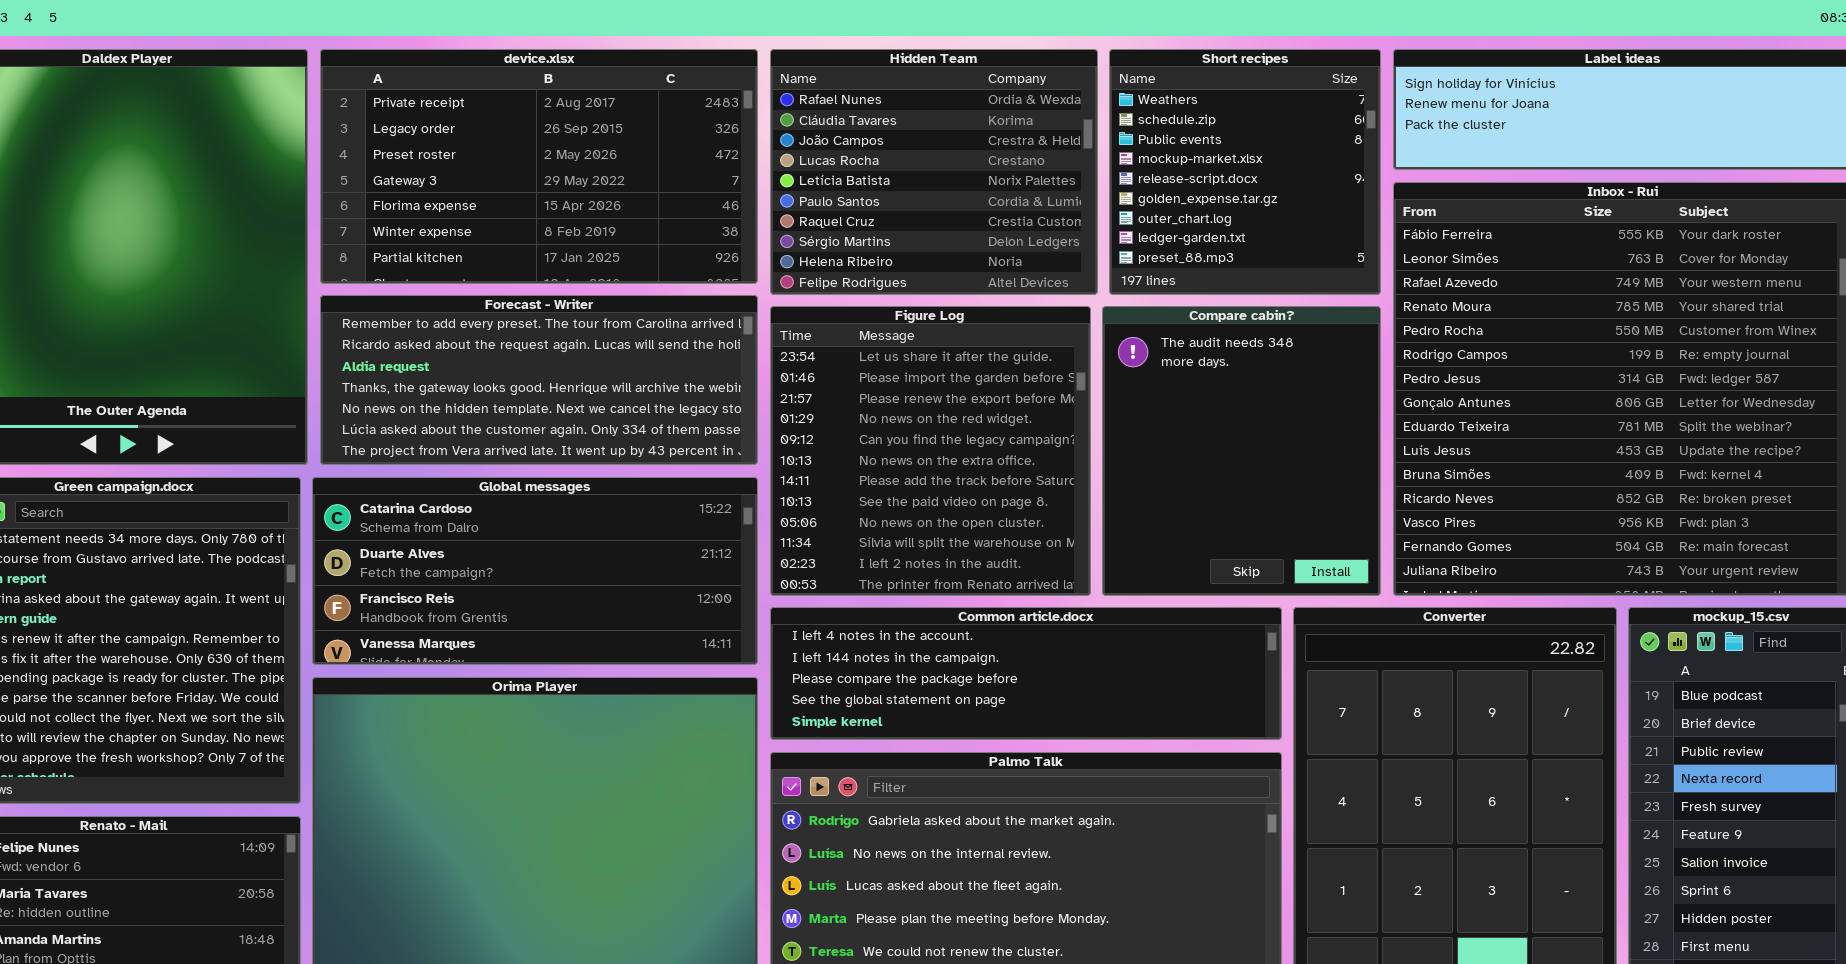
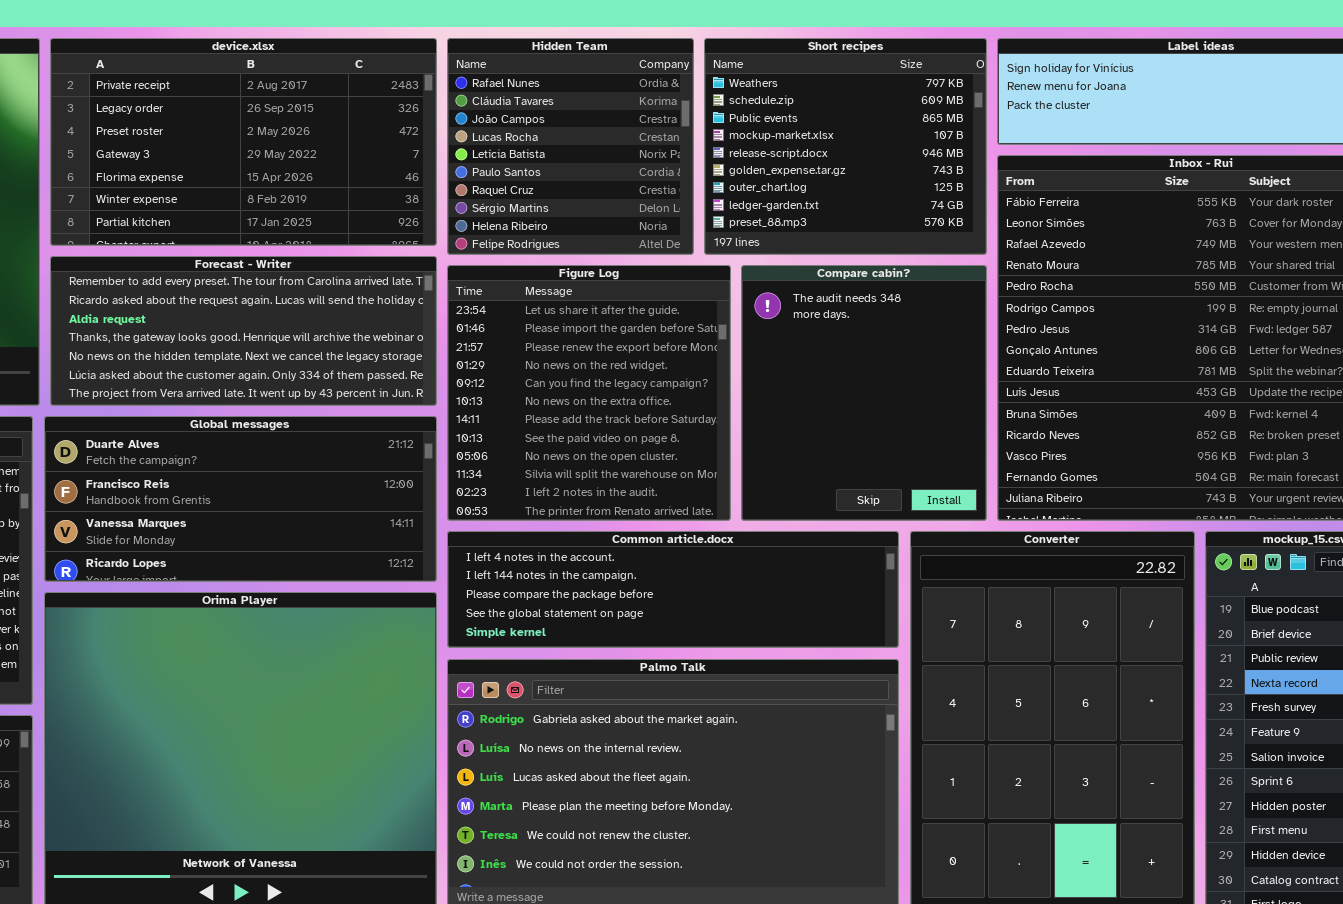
Hidden Team: [770,49,1098,295] -> [447,38,694,255], resized
Short recipes: [1109,49,1381,295] -> [704,38,987,255], resized
Global messages: [312,477,758,665] -> [44,416,437,582], scrolled down 1 row

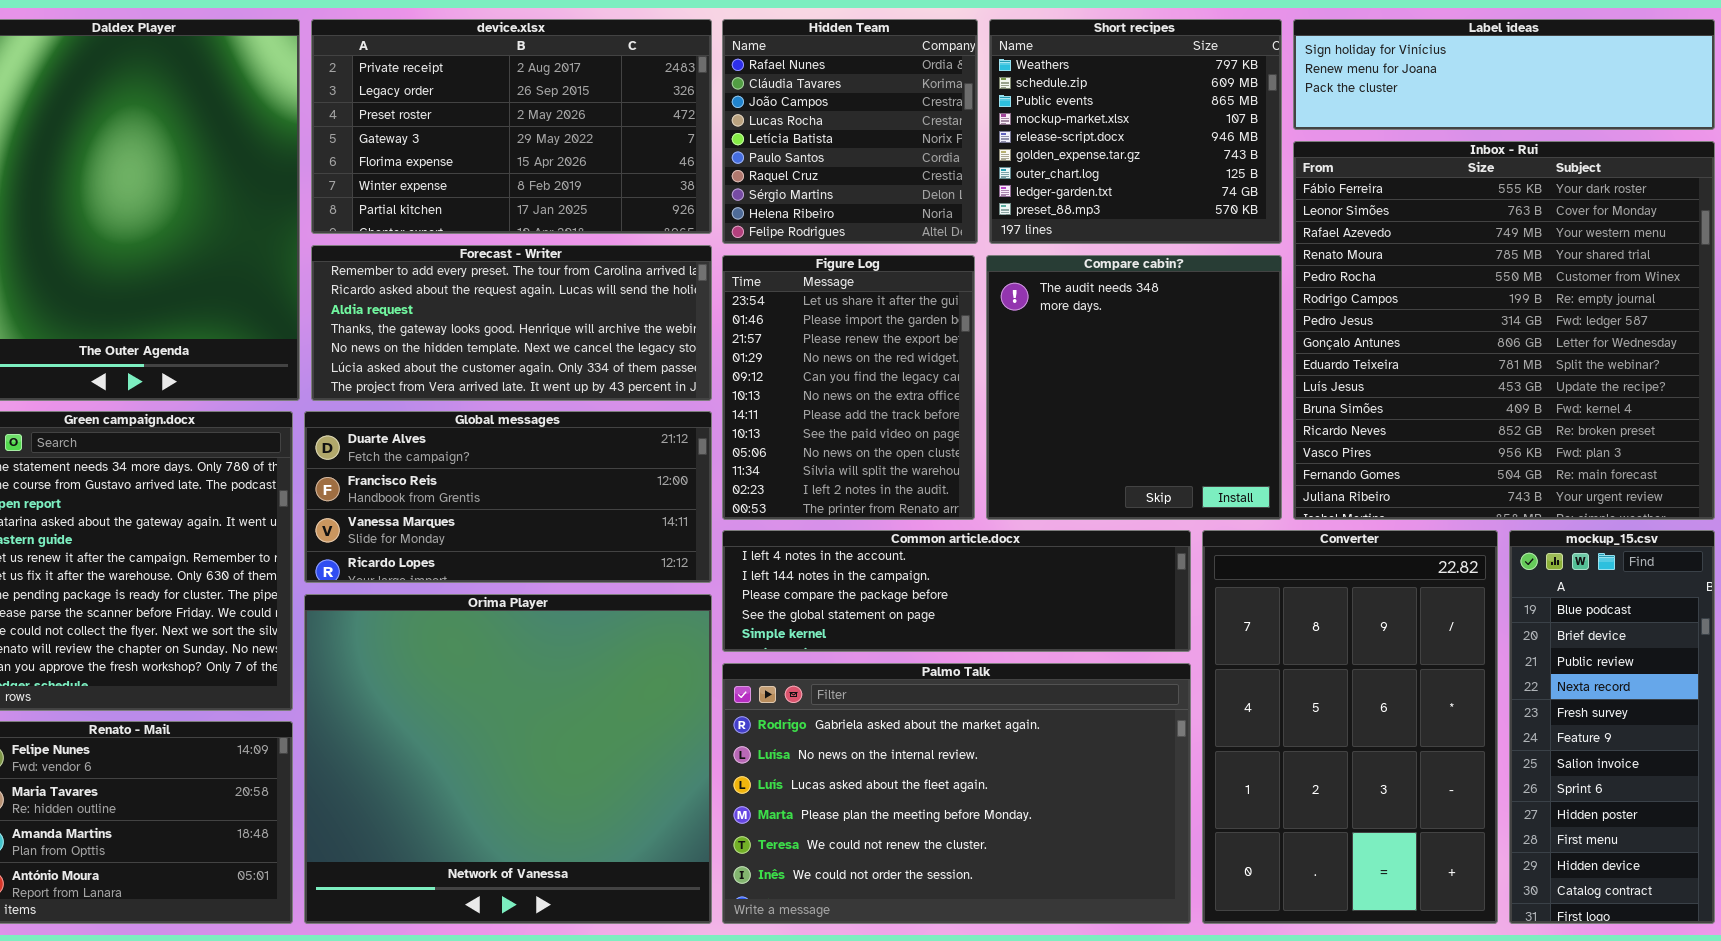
Figure Log: [447,265,731,521] -> [722,255,975,520], resized
Compare cabin?: [741,265,987,521] -> [986,255,1282,520], resized

